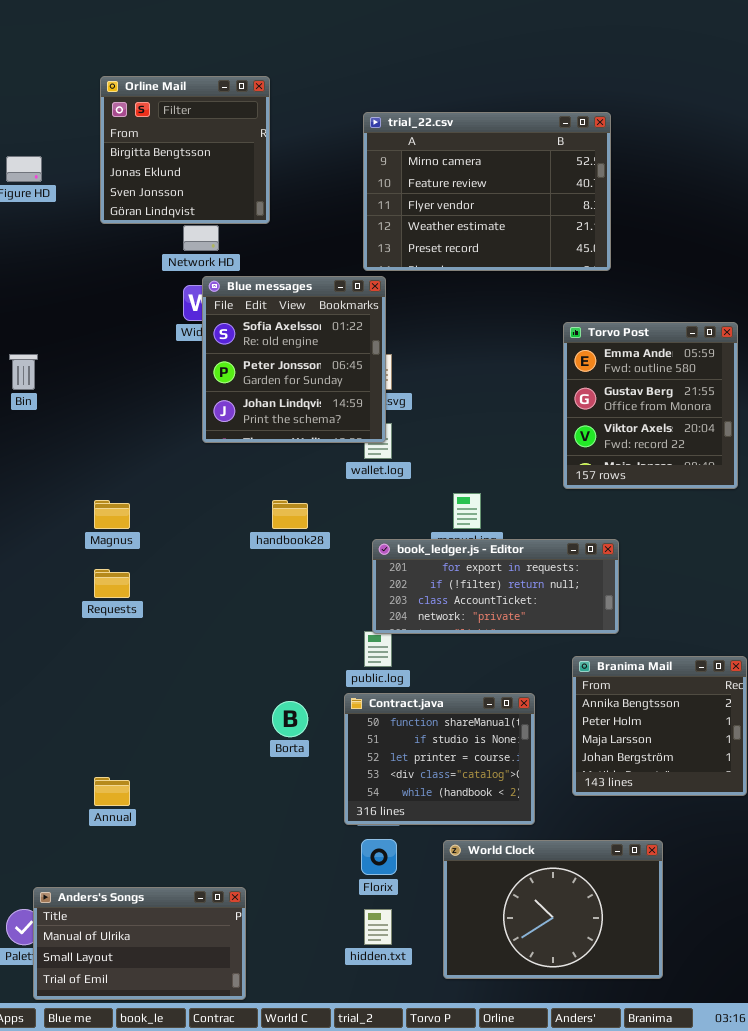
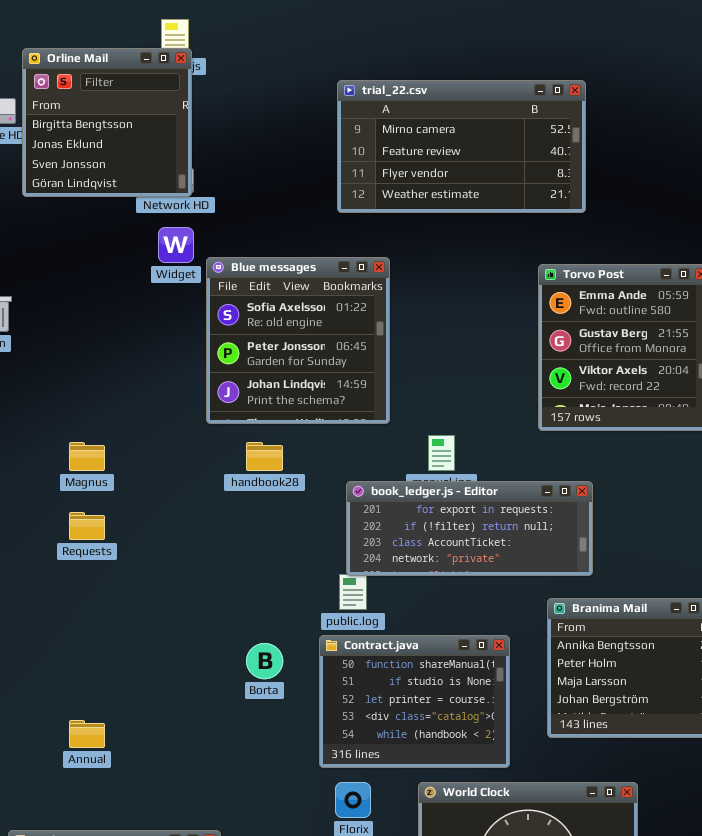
Orline Mail: [100,76,270,224] -> [22,48,192,197], moved
trial_22.csv: [363,112,611,271] -> [337,80,586,213], resized
Blue messages: [202,276,386,443] -> [206,257,390,424], moved

